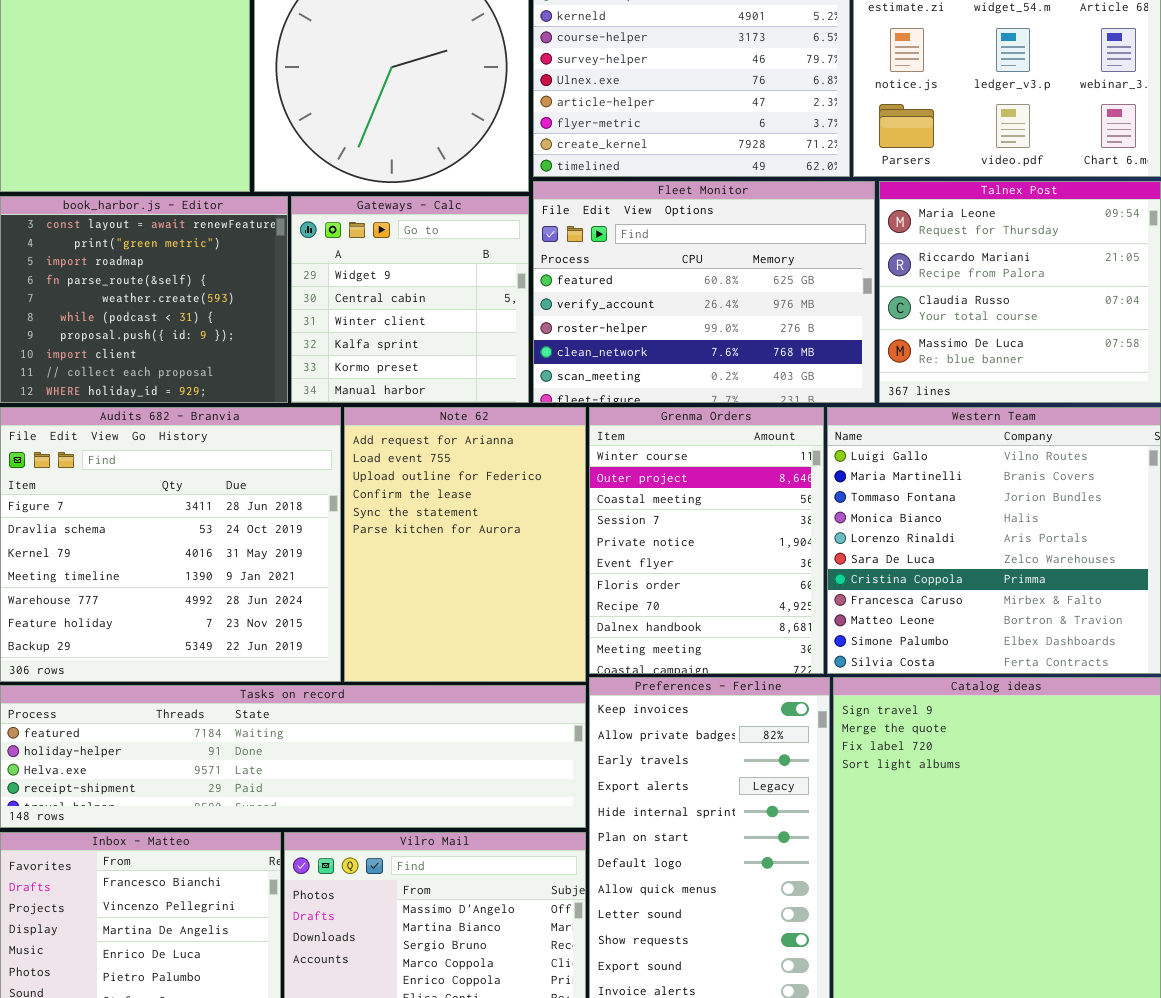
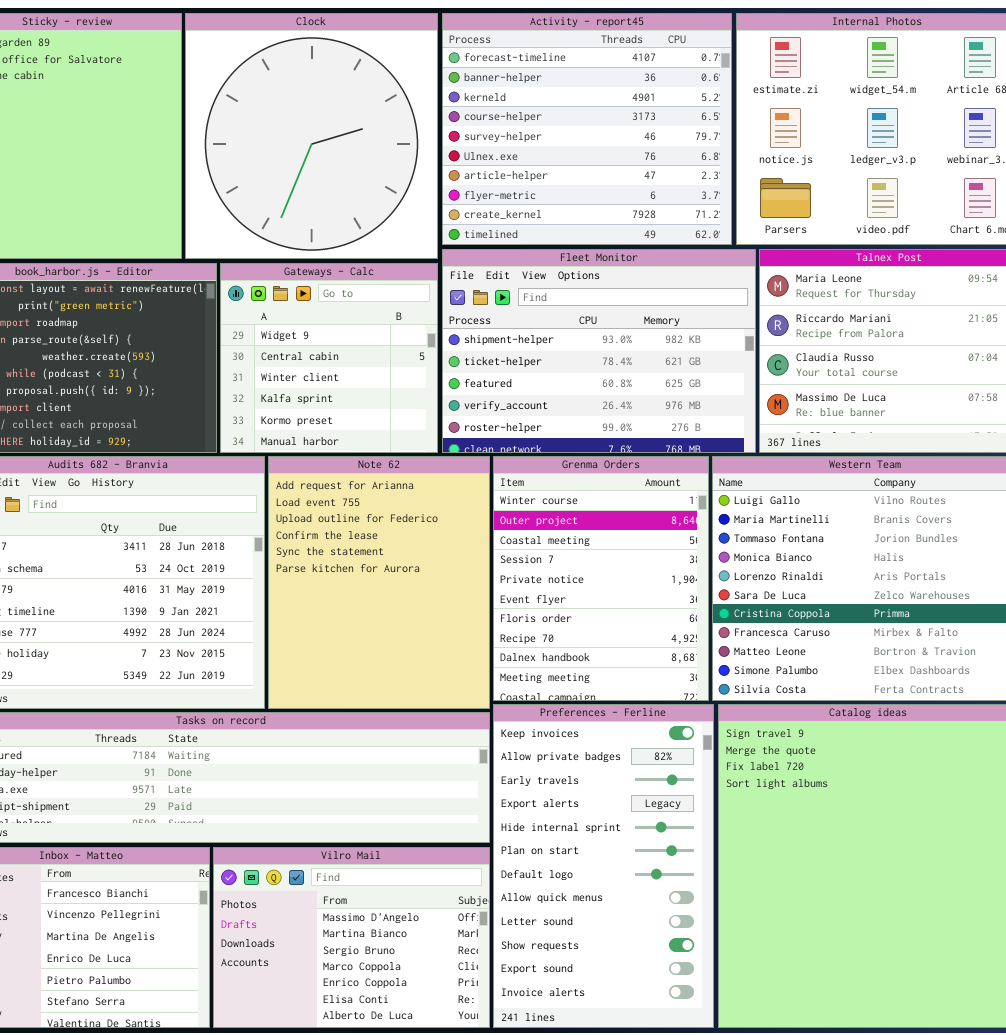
Fleet Monitor: [533,181,875,403] -> [442,249,756,453], scrolled up 2 rows

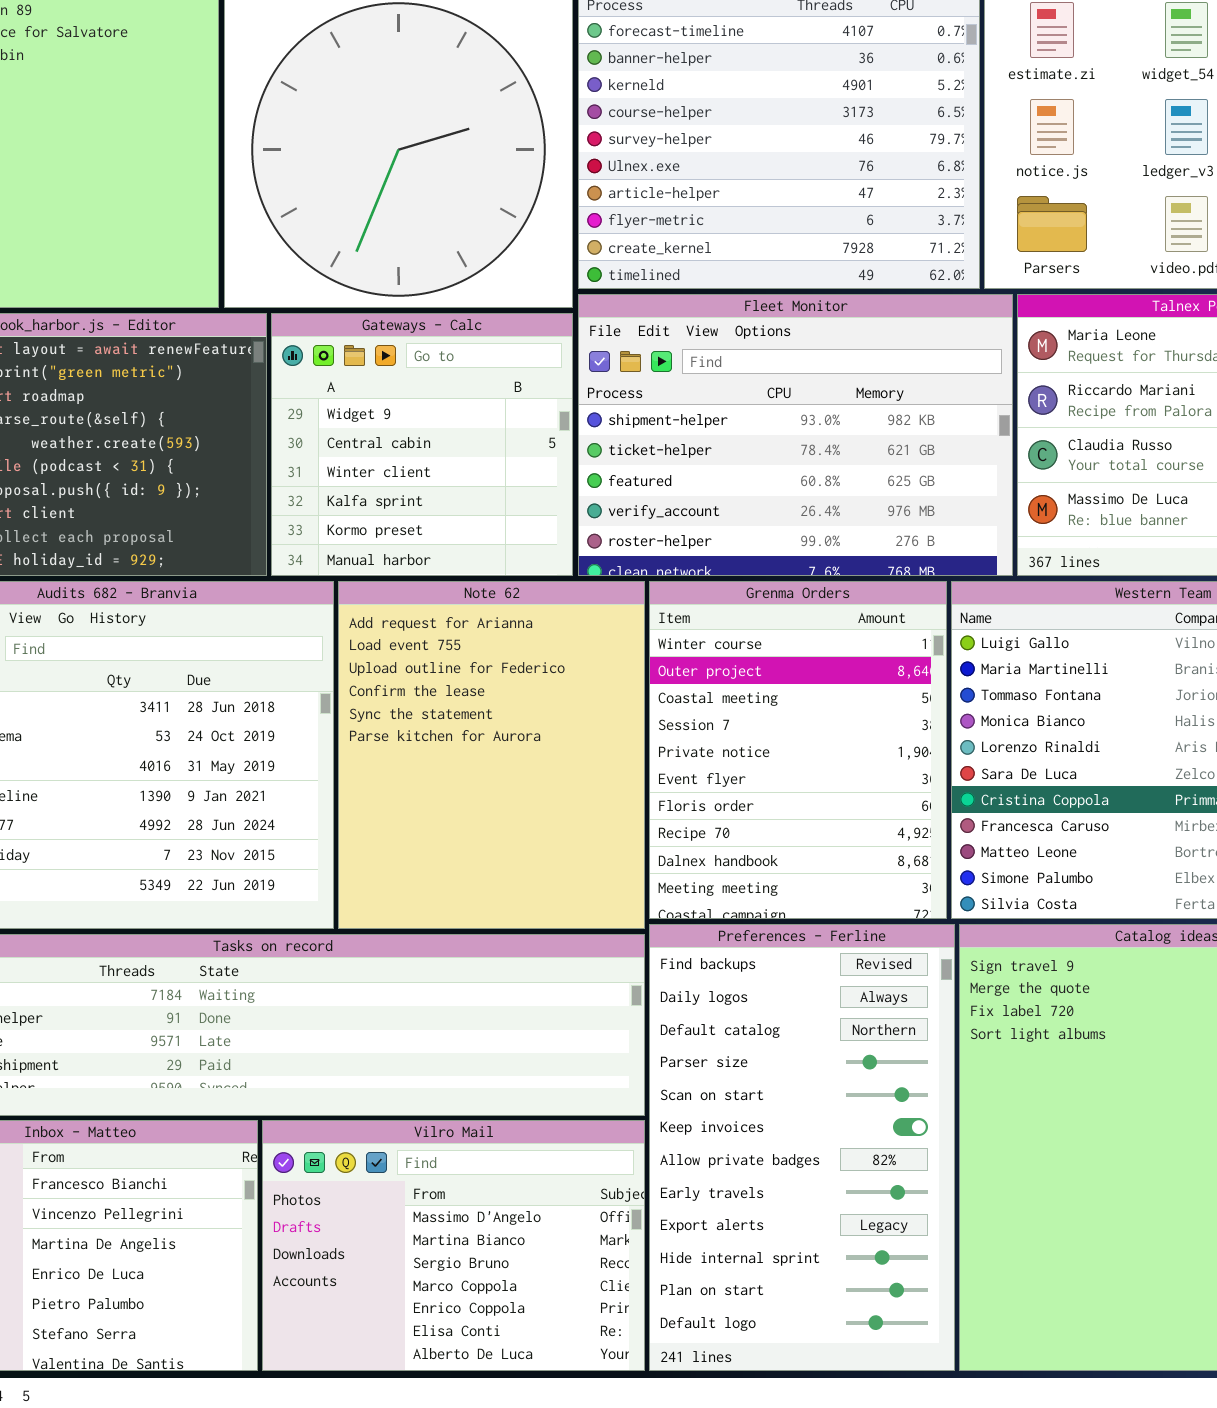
Preferences - Ferline: [493,704,714,1028] -> [649,924,955,1371], scrolled up 5 rows

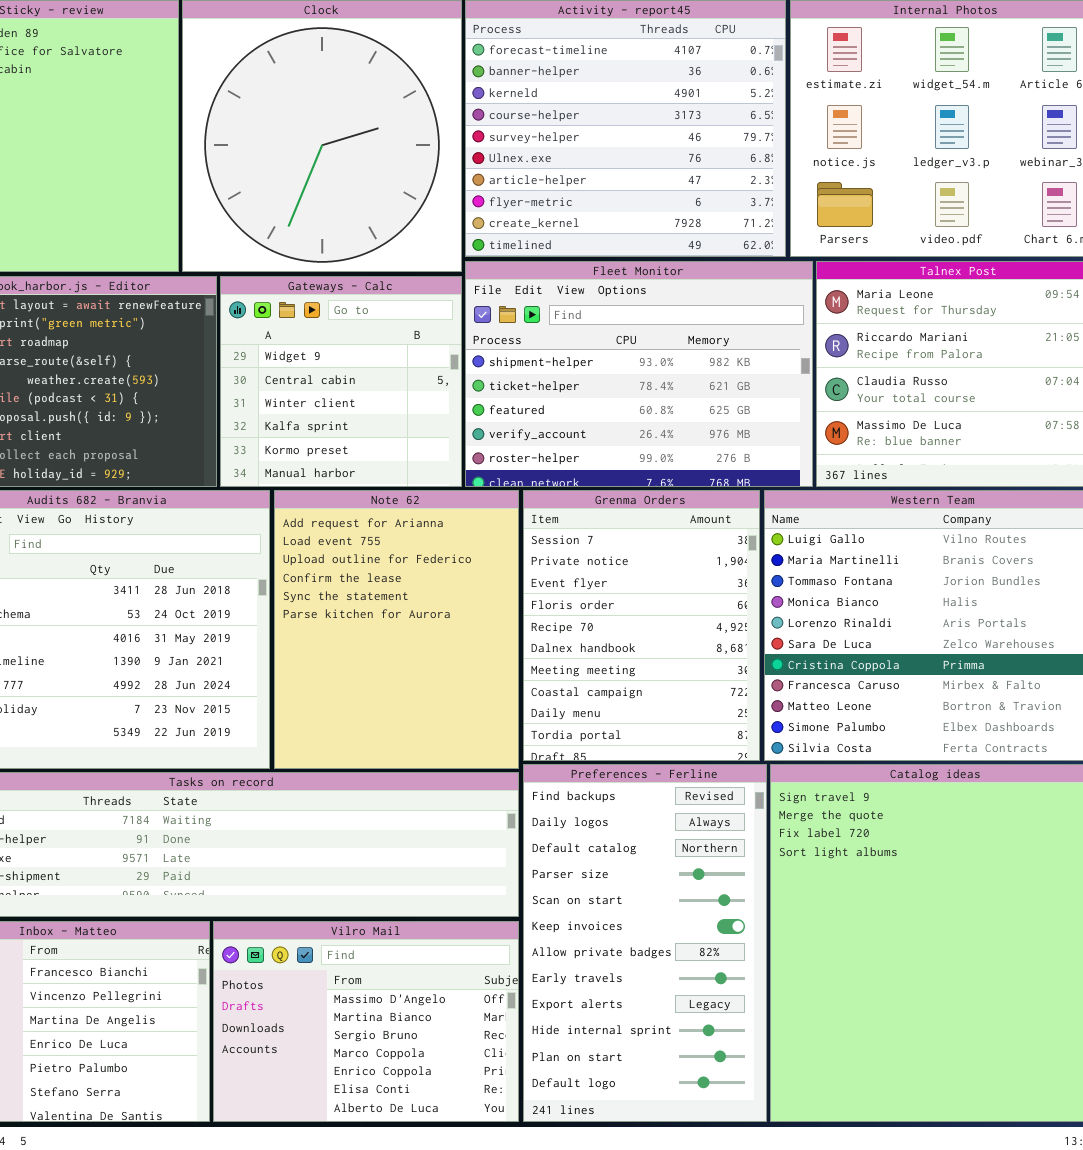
Grenma Orders: [649,581,947,919] -> [523,490,760,761], scrolled down 3 rows

